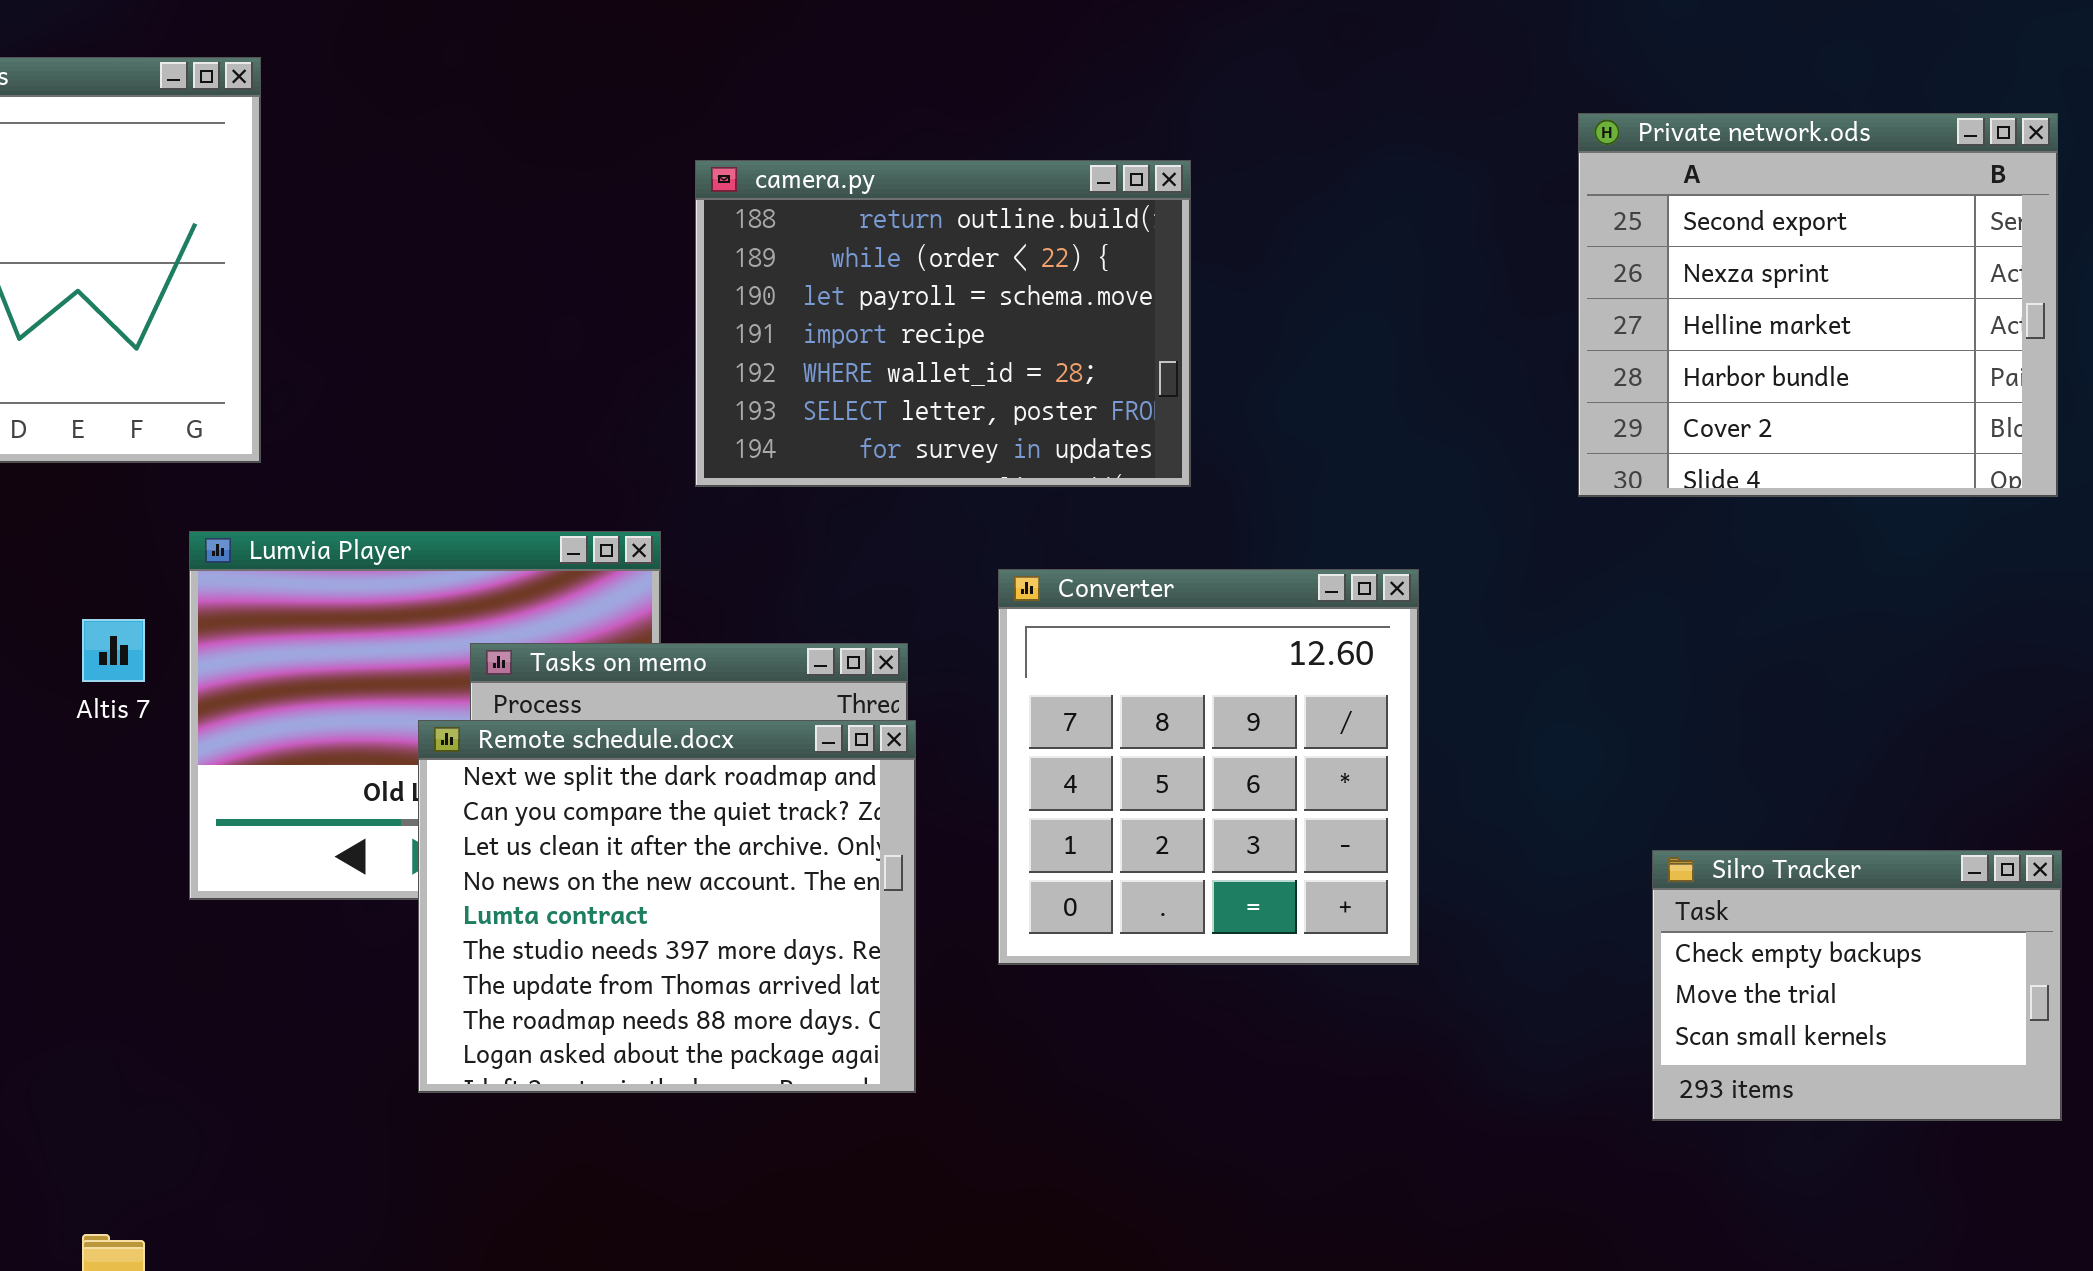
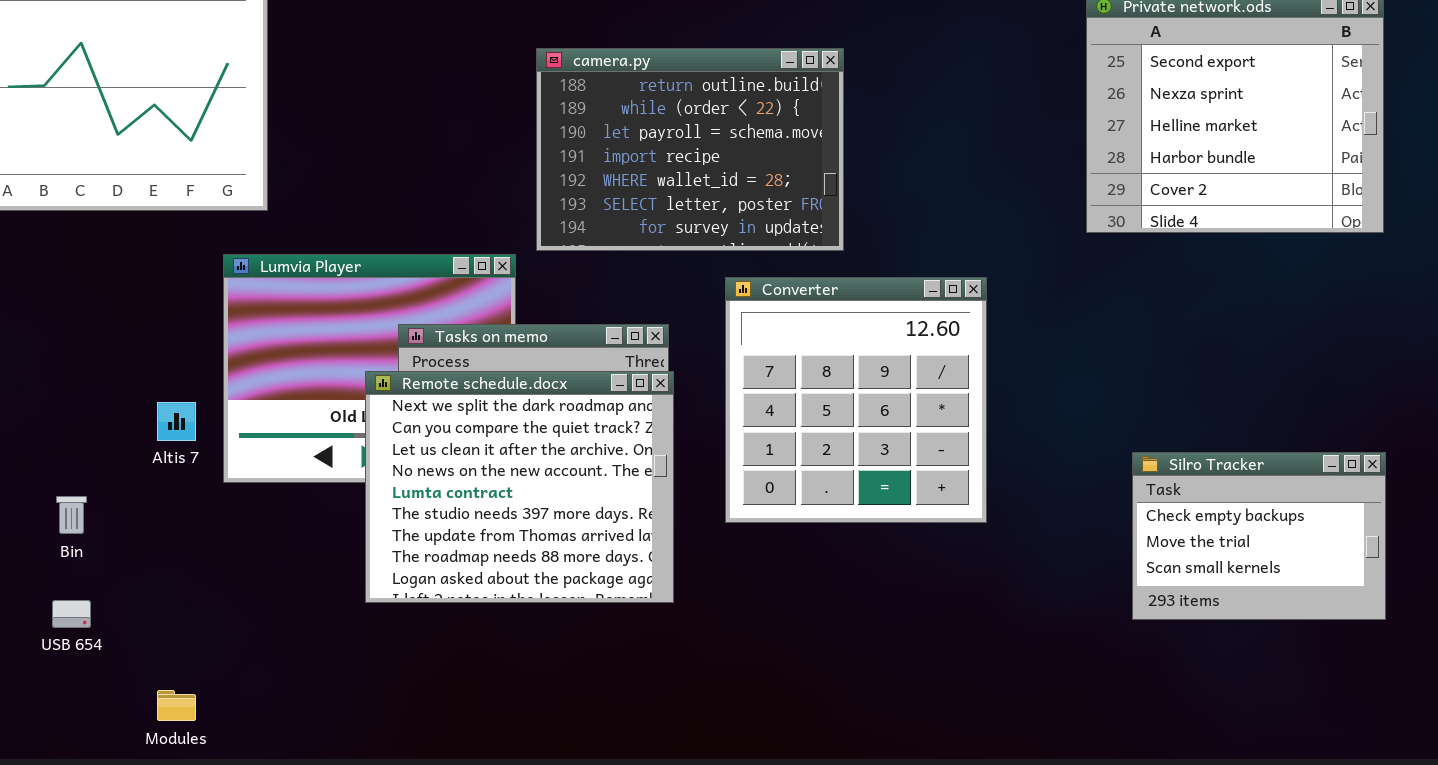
camera.py: [695,160,1191,487] -> [536,48,844,251], moved
Altis 7: [82,619,145,682] -> [157,402,196,441], moved

